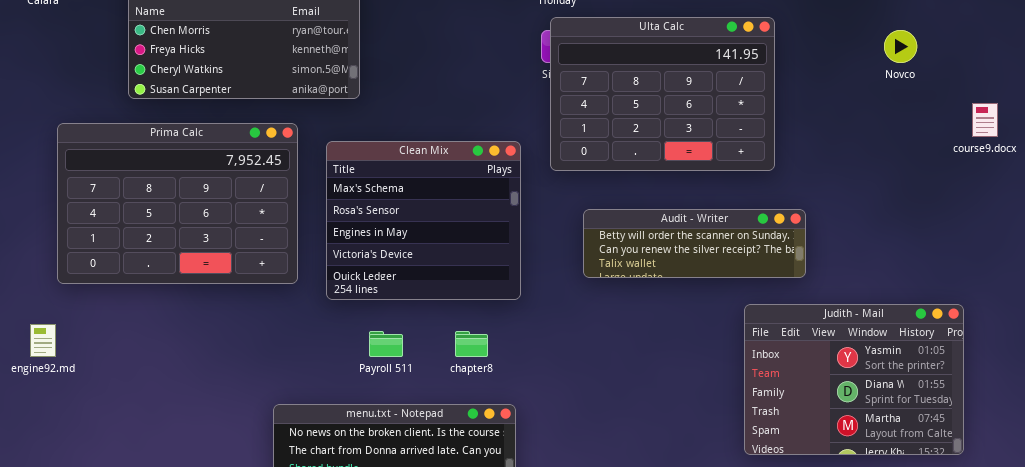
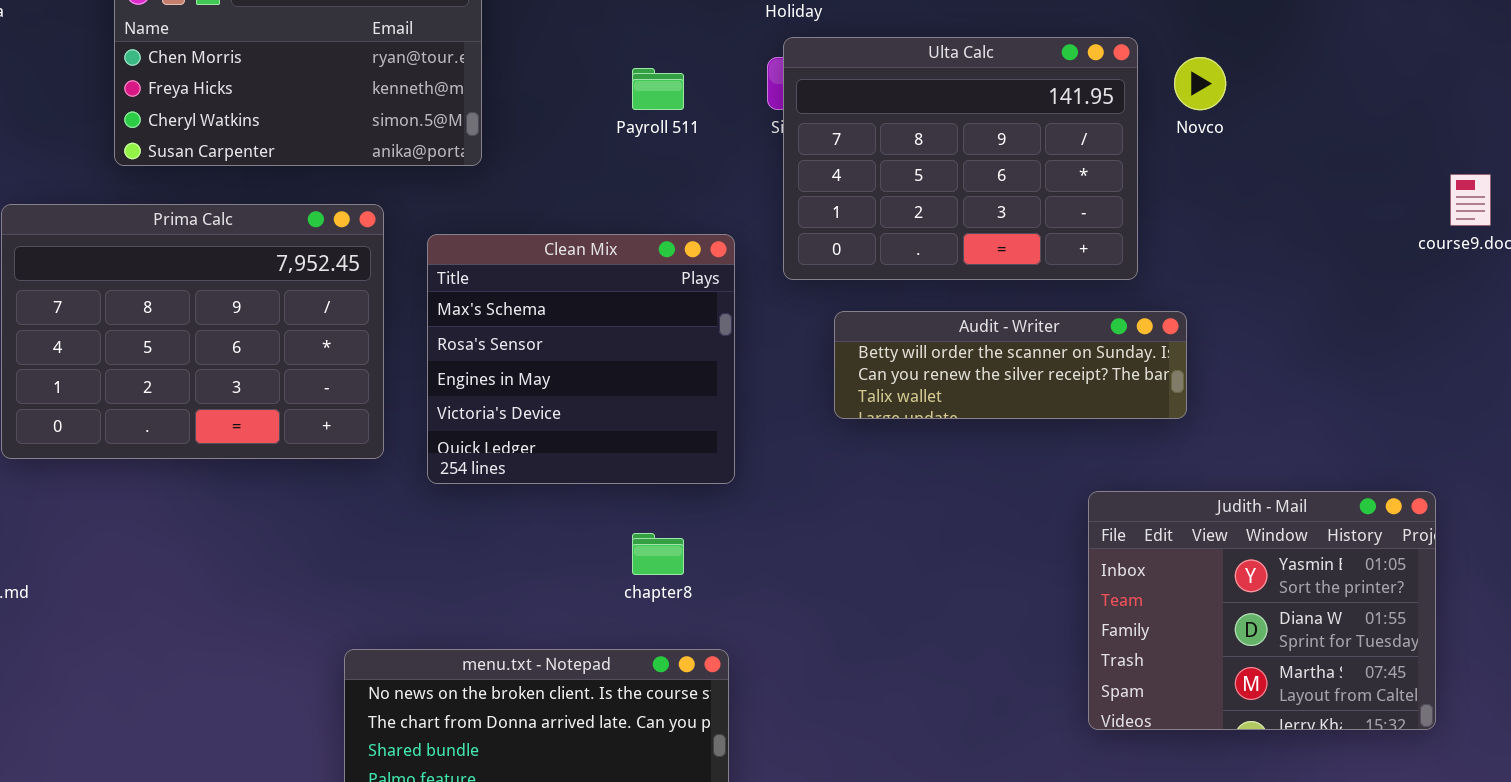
Novco: [884,30,917,63] -> [1174,57,1226,110], moved
Audit - Writer: [583,209,806,278] -> [834,311,1187,419], moved
Payroll 511: [369,331,403,357] -> [632,68,684,110], moved

